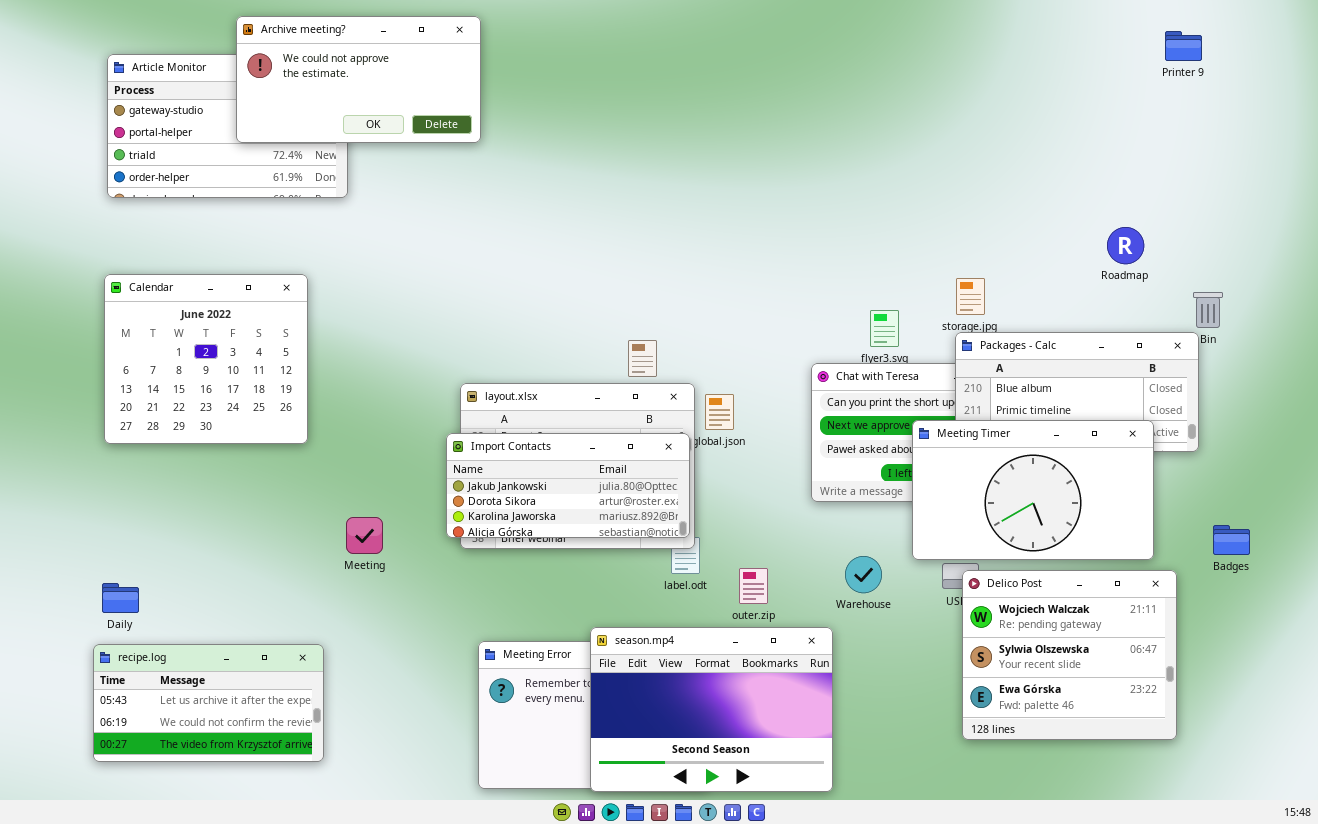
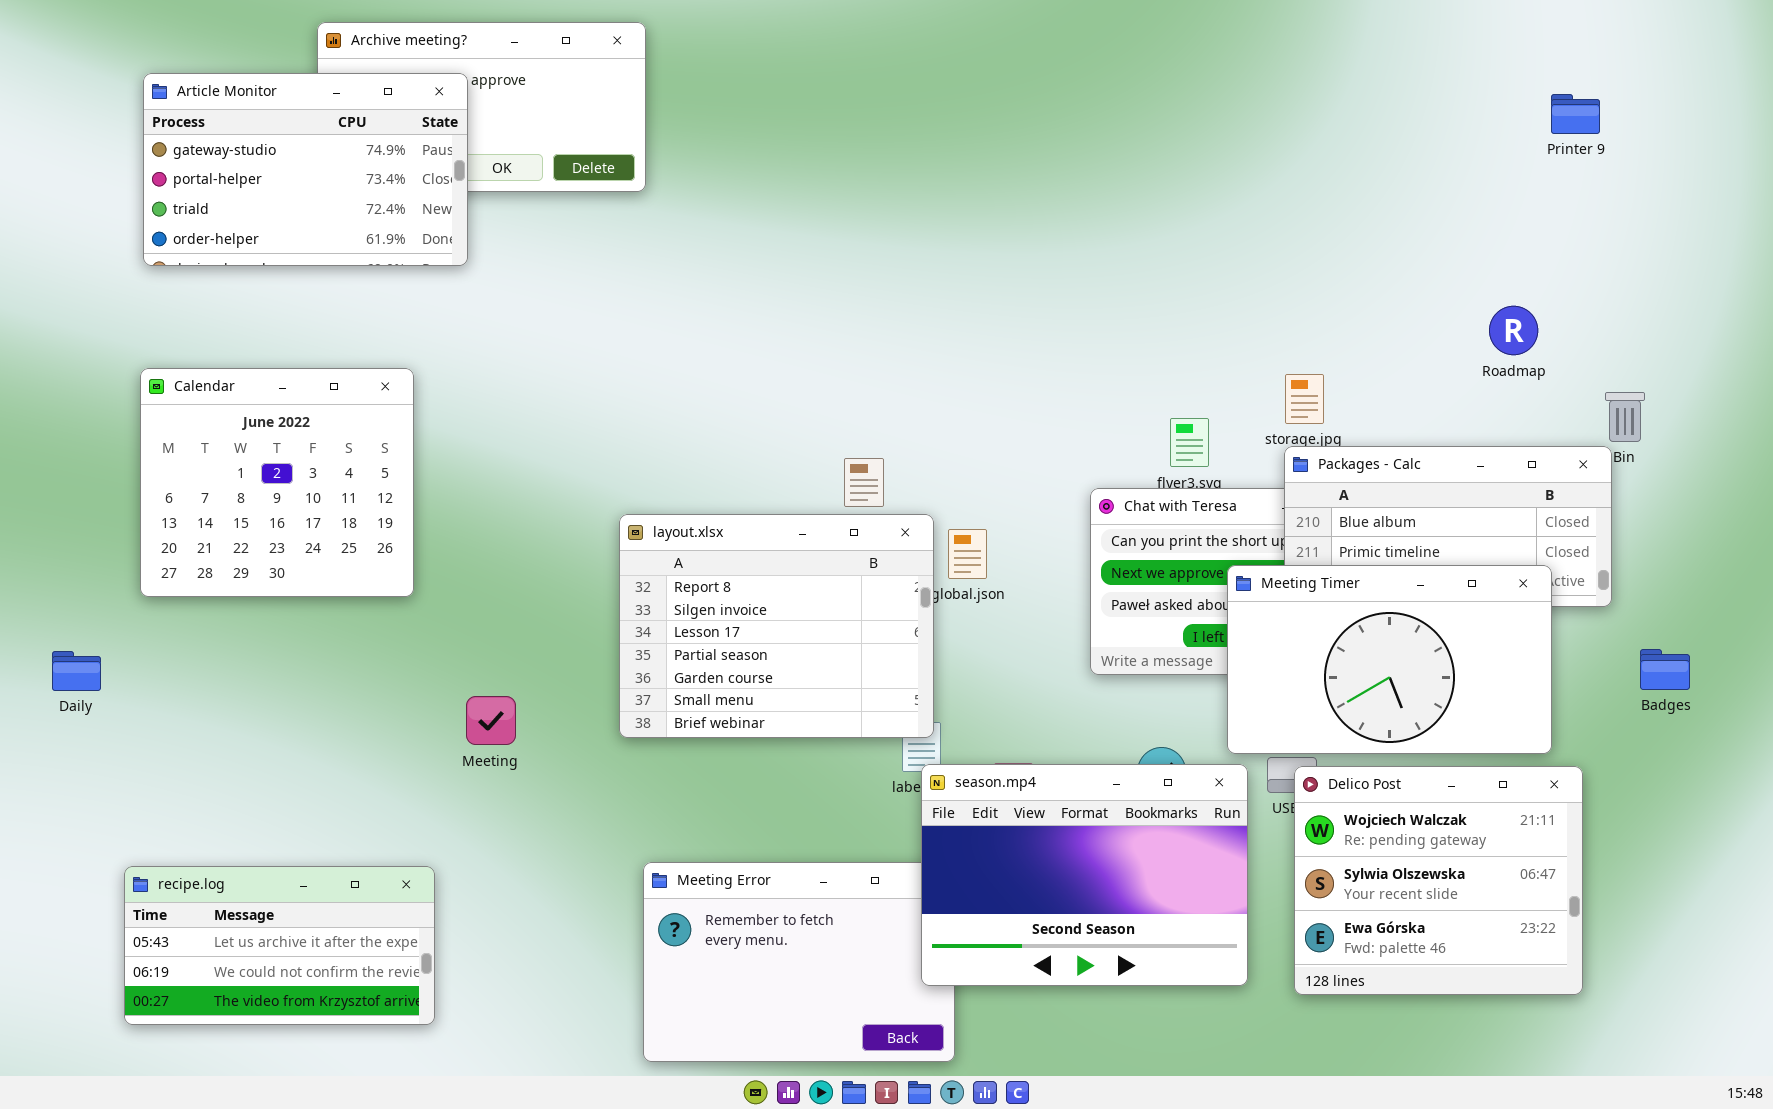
Printer 9: [1165,31,1202,61] -> [1551,94,1600,134], moved
Article Monitor: [107,54,348,198] -> [143,73,468,266], raised
Import Contacts: [446,433,690,538] -> none, closed
Badges: [1213,525,1250,555] -> [1640,649,1690,690], moved
Daily: [102,583,139,613] -> [52,651,101,691], moved
season.mp4: [590,627,833,792] -> [921,764,1248,986], moved

